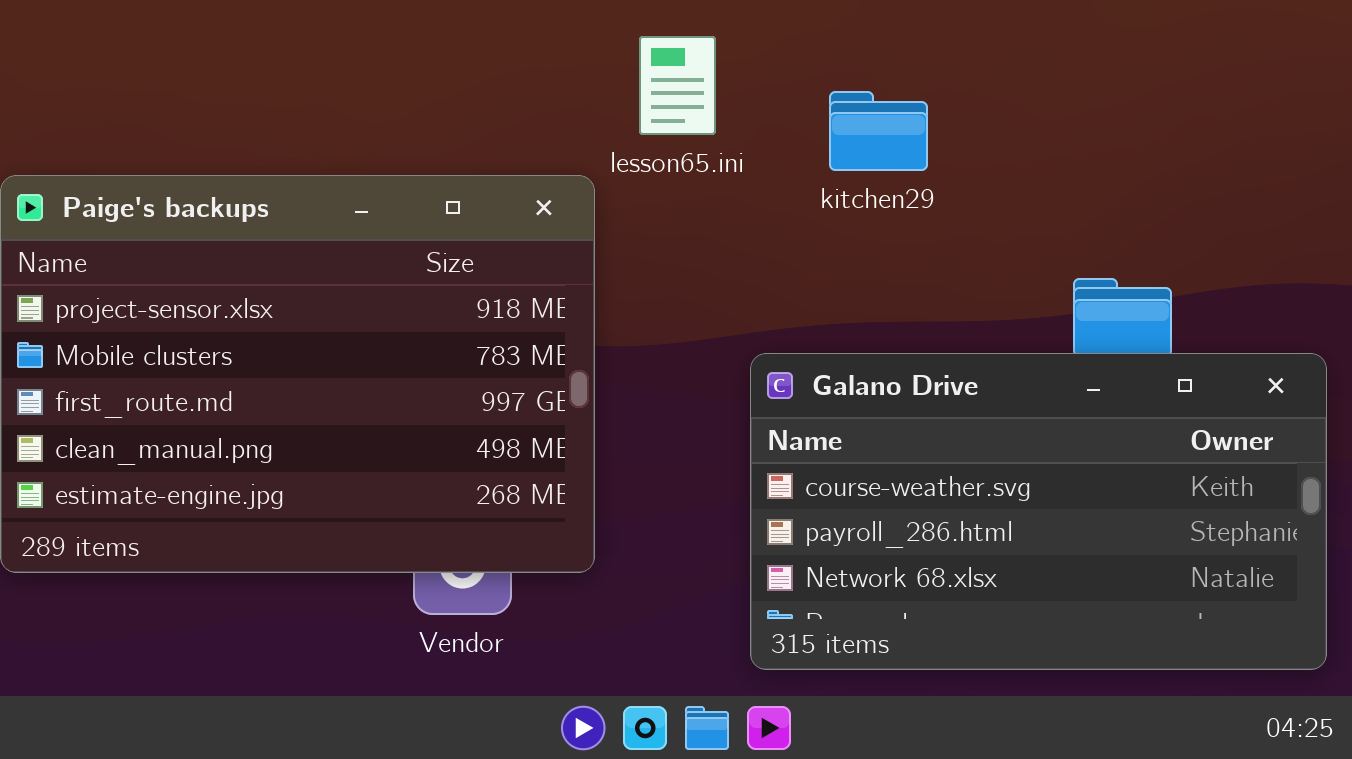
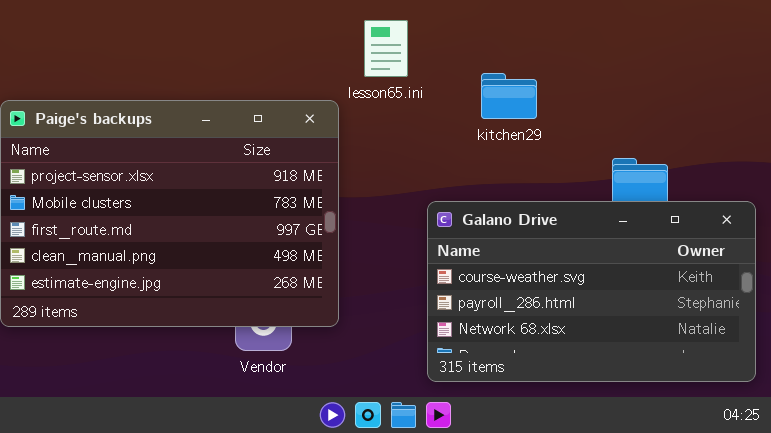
kitchen29: [829,91,928,171] -> [481,73,537,119], moved

